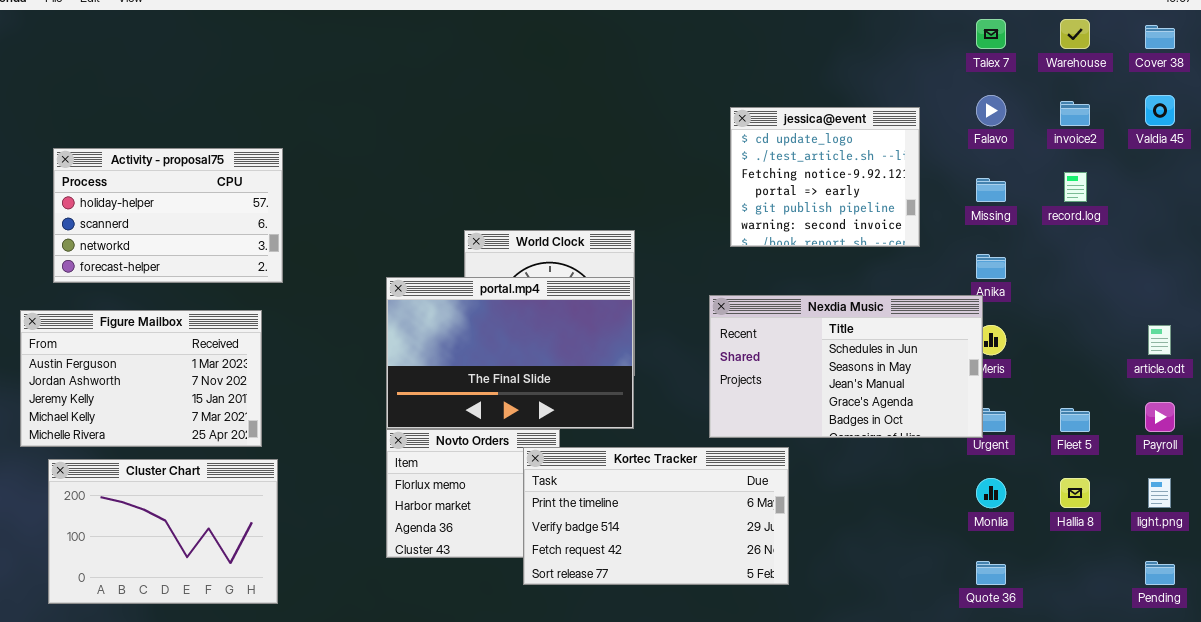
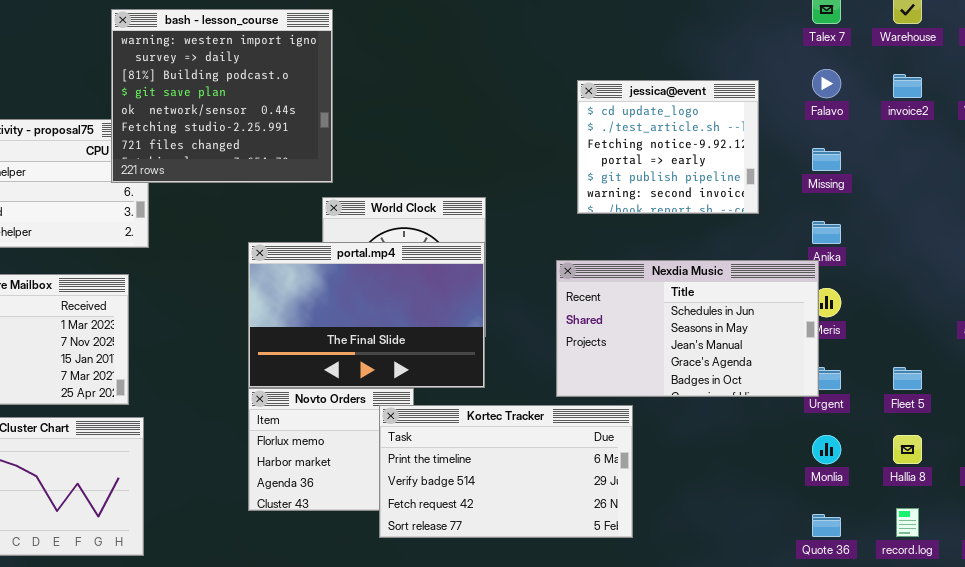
bash - lesson_course: none -> [111,9,333,183], opened
record.log: [1064,172,1087,202] -> [896,508,919,537], moved

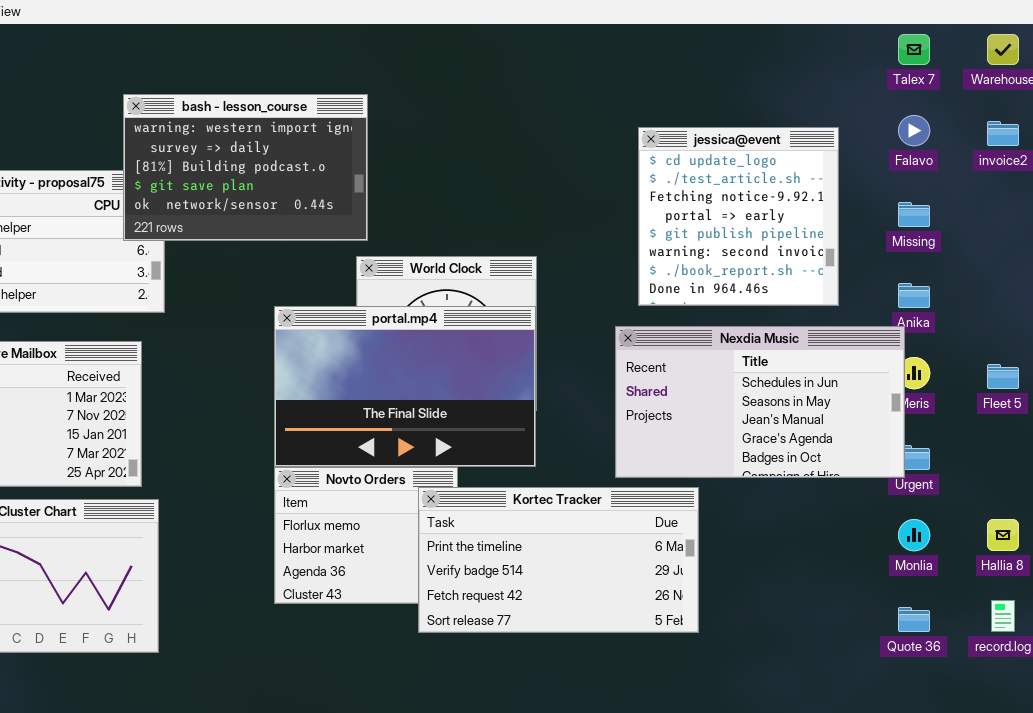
bash - lesson_course: [111,9,333,183] -> [123,94,368,241], resized
jessica@event: [577,80,759,214] -> [638,127,839,306], resized
Fleet 5: [893,367,922,390] -> [987,364,1019,389], moved

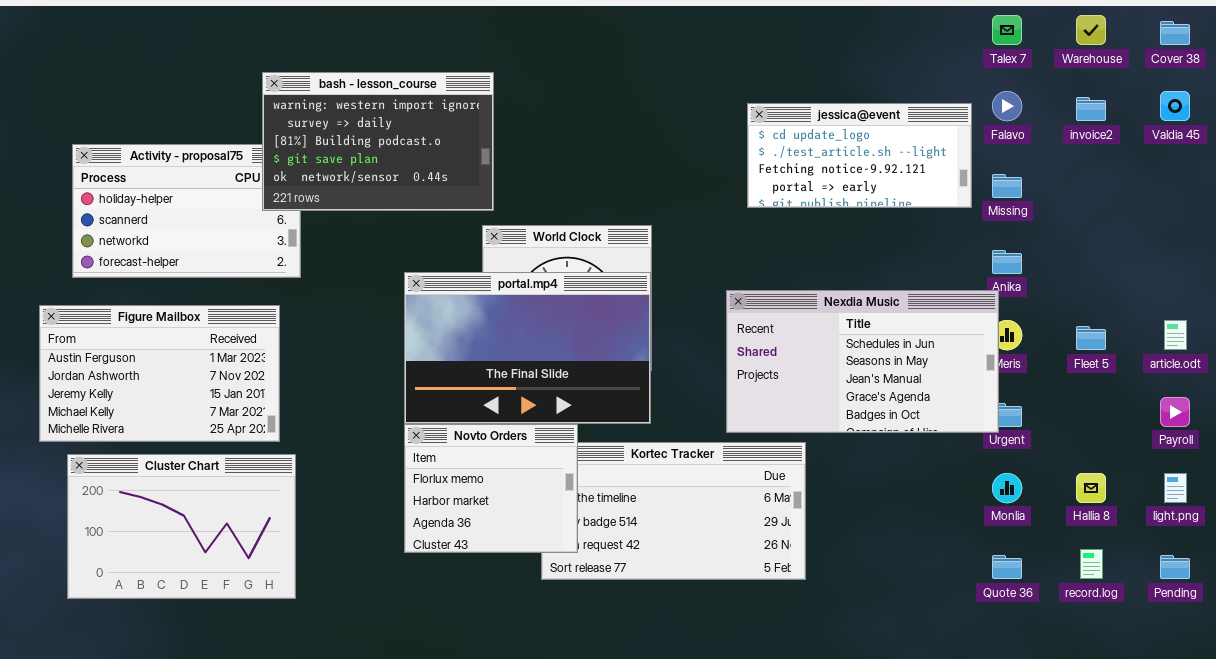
jessica@event: [638,127,839,306] -> [747,103,972,208], resized
Novto Orders: [274,467,458,604] -> [404,424,578,553], raised

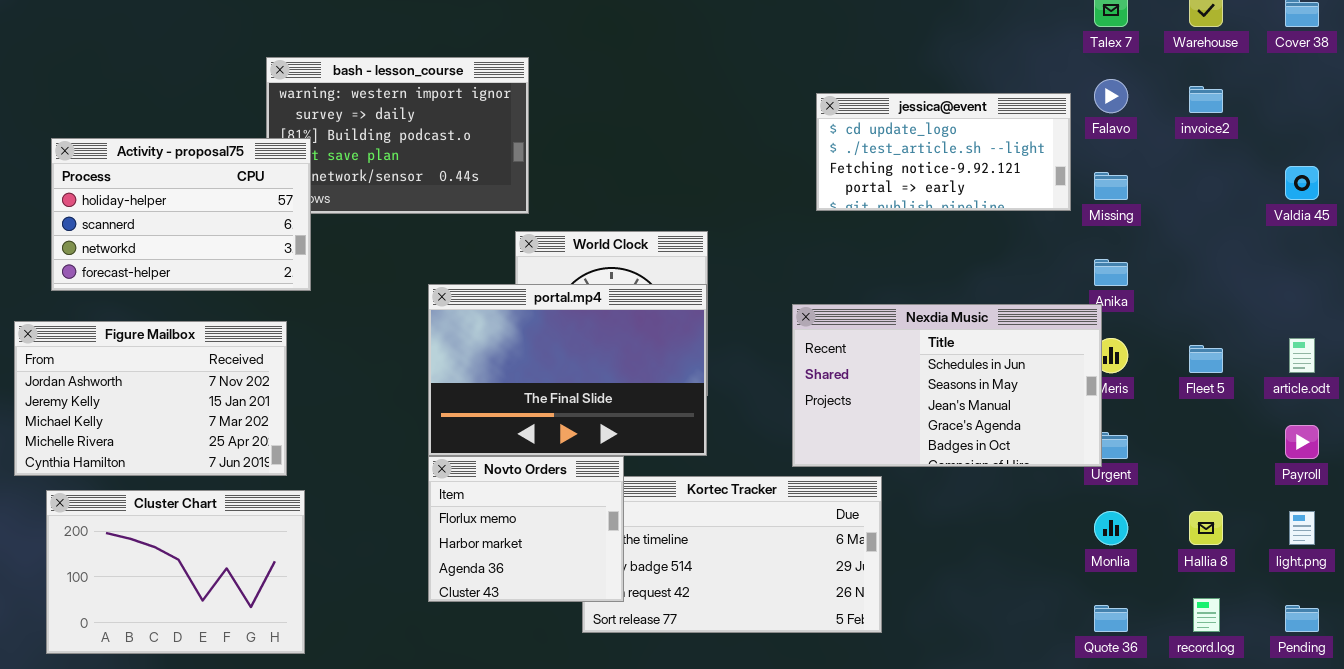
Valdia 45: [1160,91,1190,121] -> [1285,166,1319,200], moved
Activity - proposal75: [72,144,301,278] -> [51,138,311,291], raised
Figure Mailbox: [39,305,280,442] -> [14,321,287,476], scrolled down 1 row

